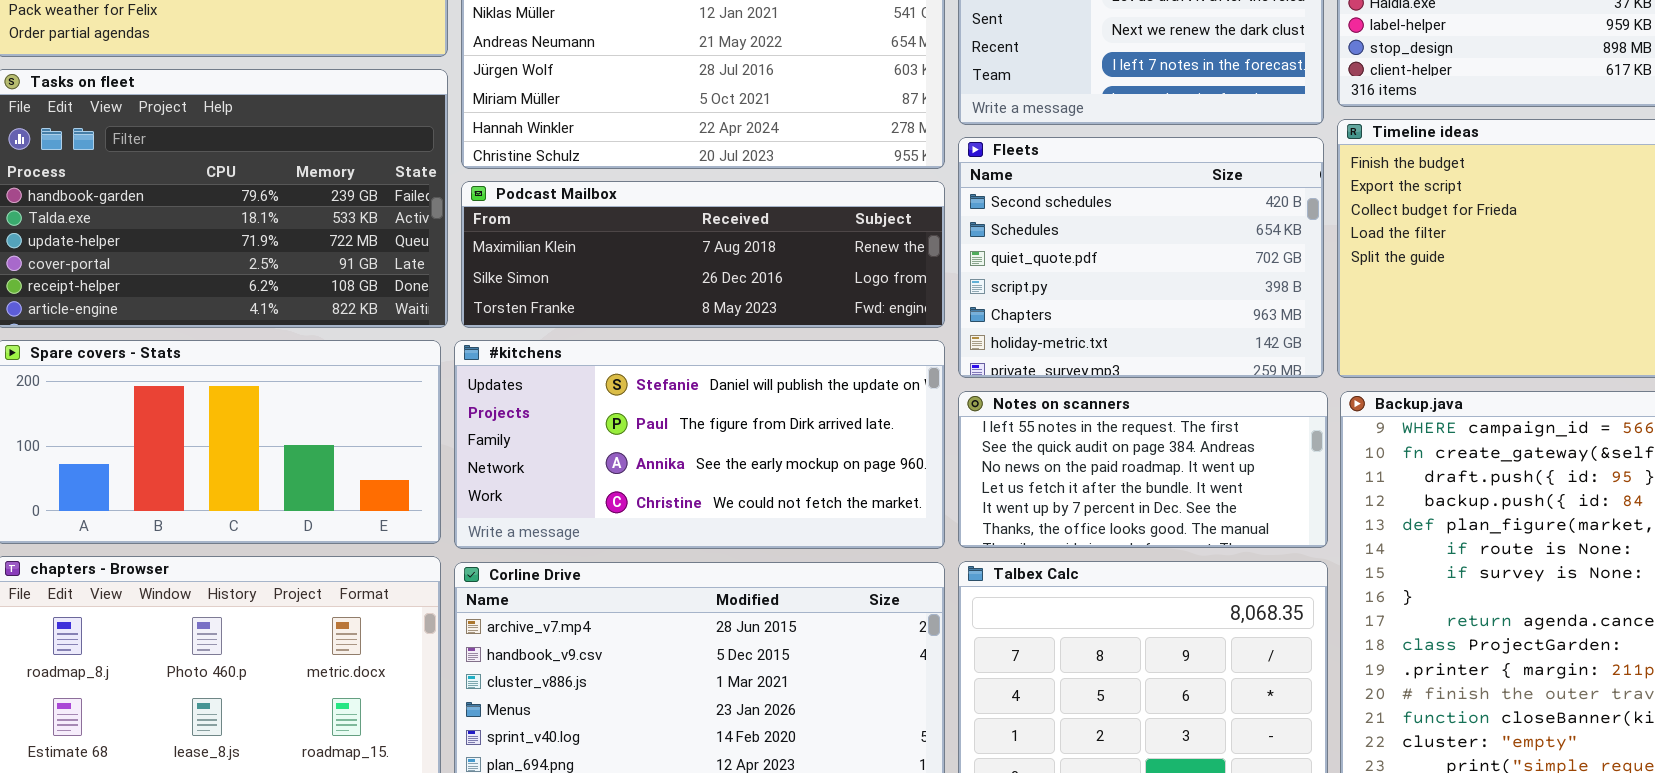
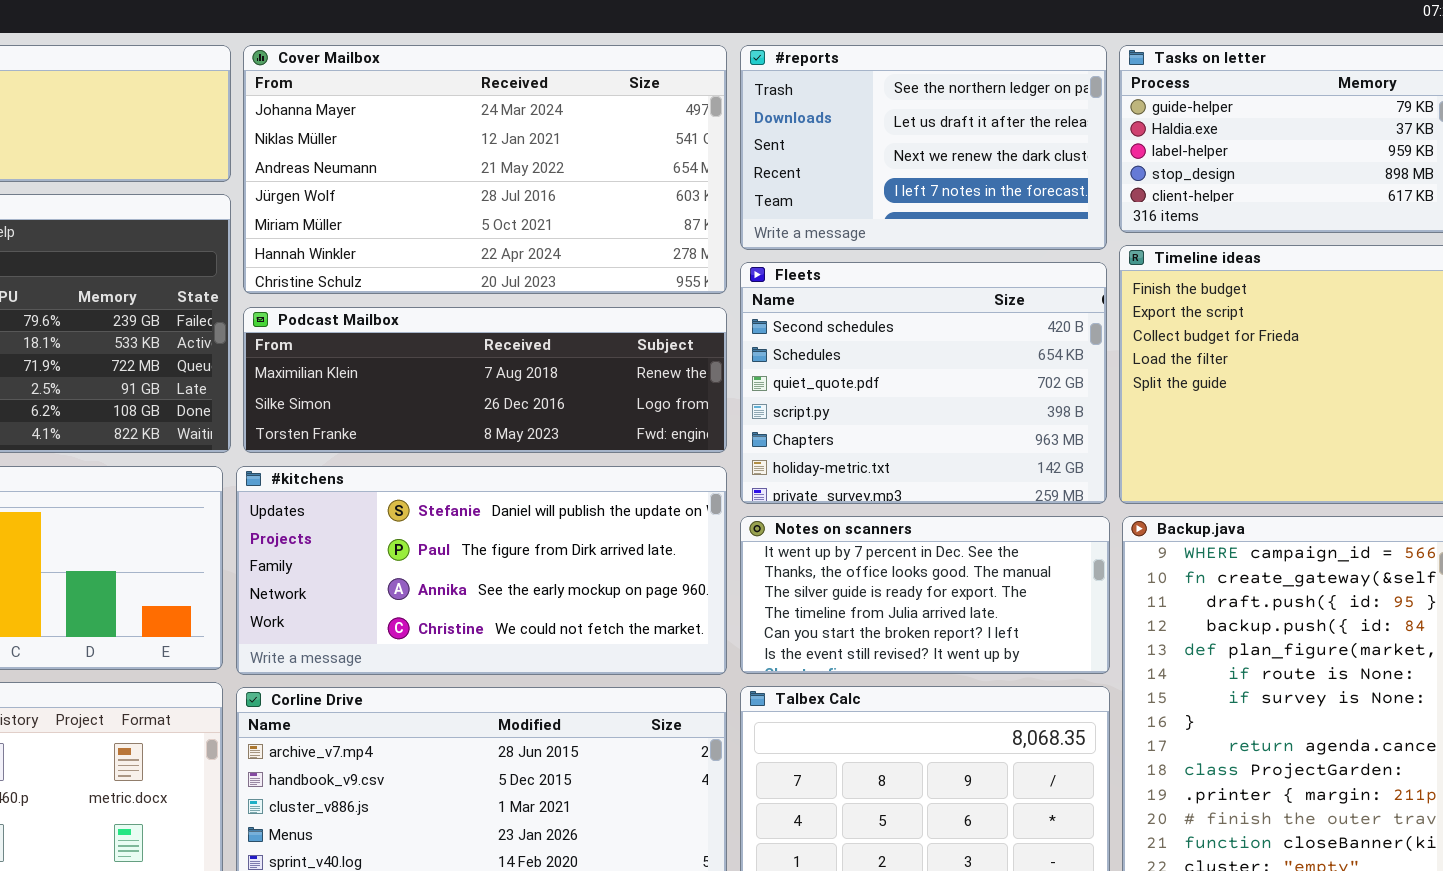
Notes on scanners: [958,391,1328,548] -> [740,516,1110,674], scrolled down 4 rows

